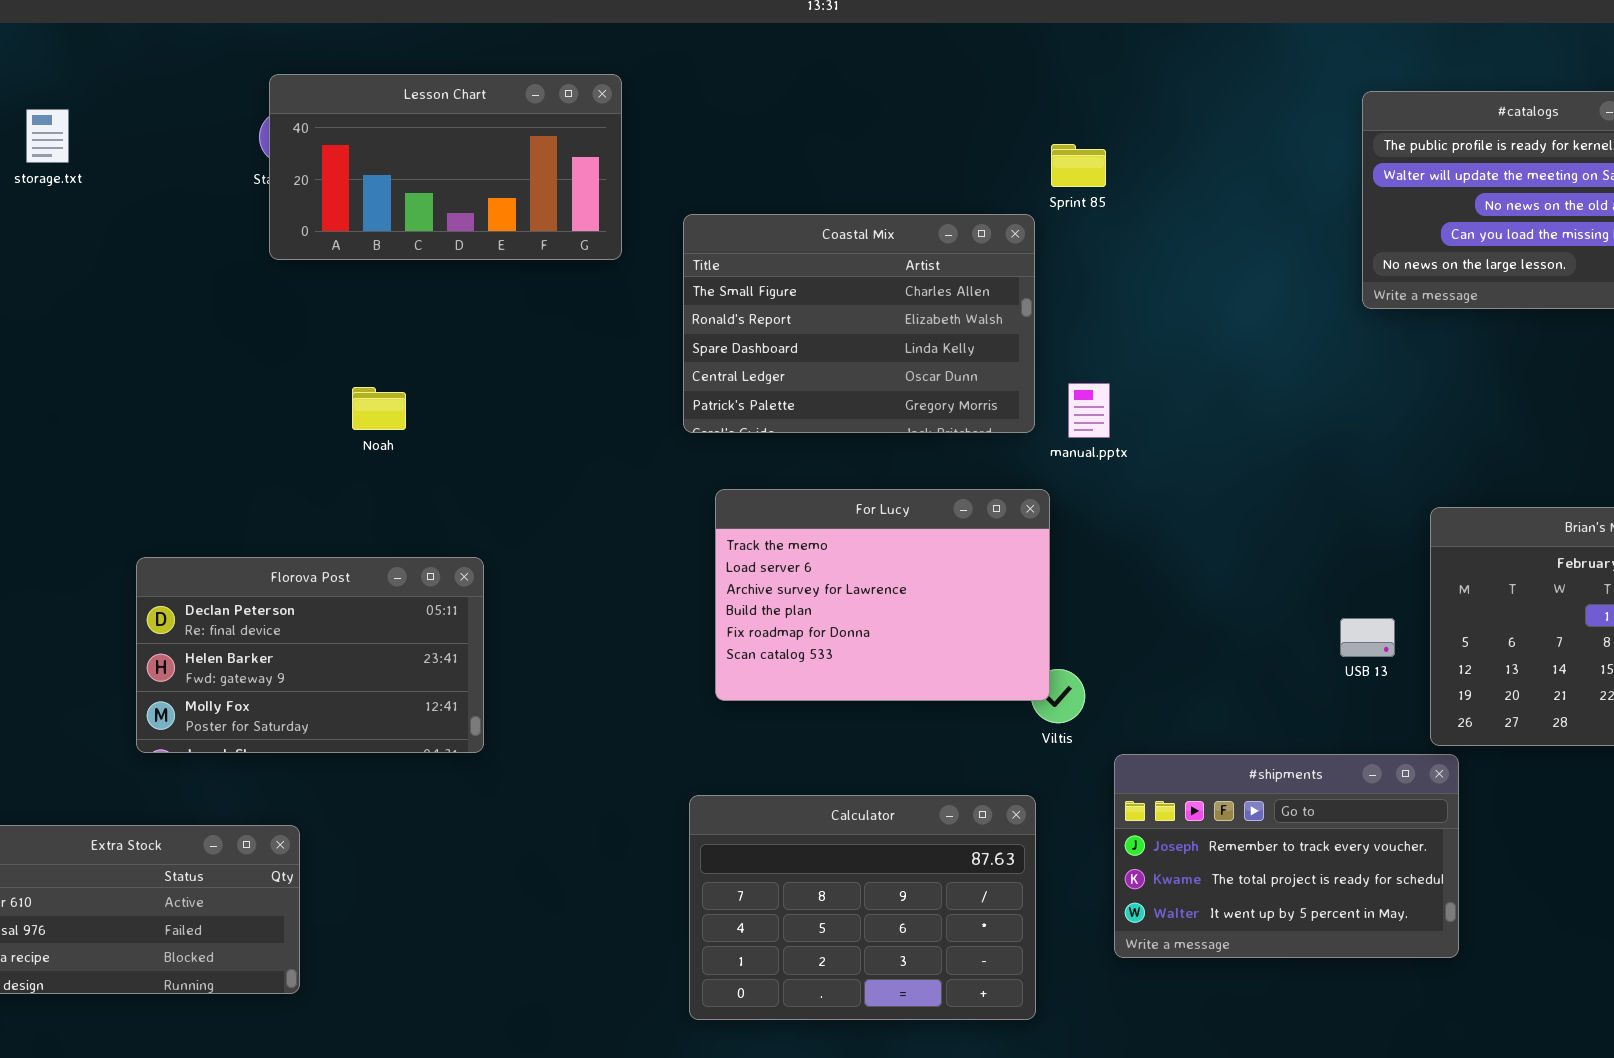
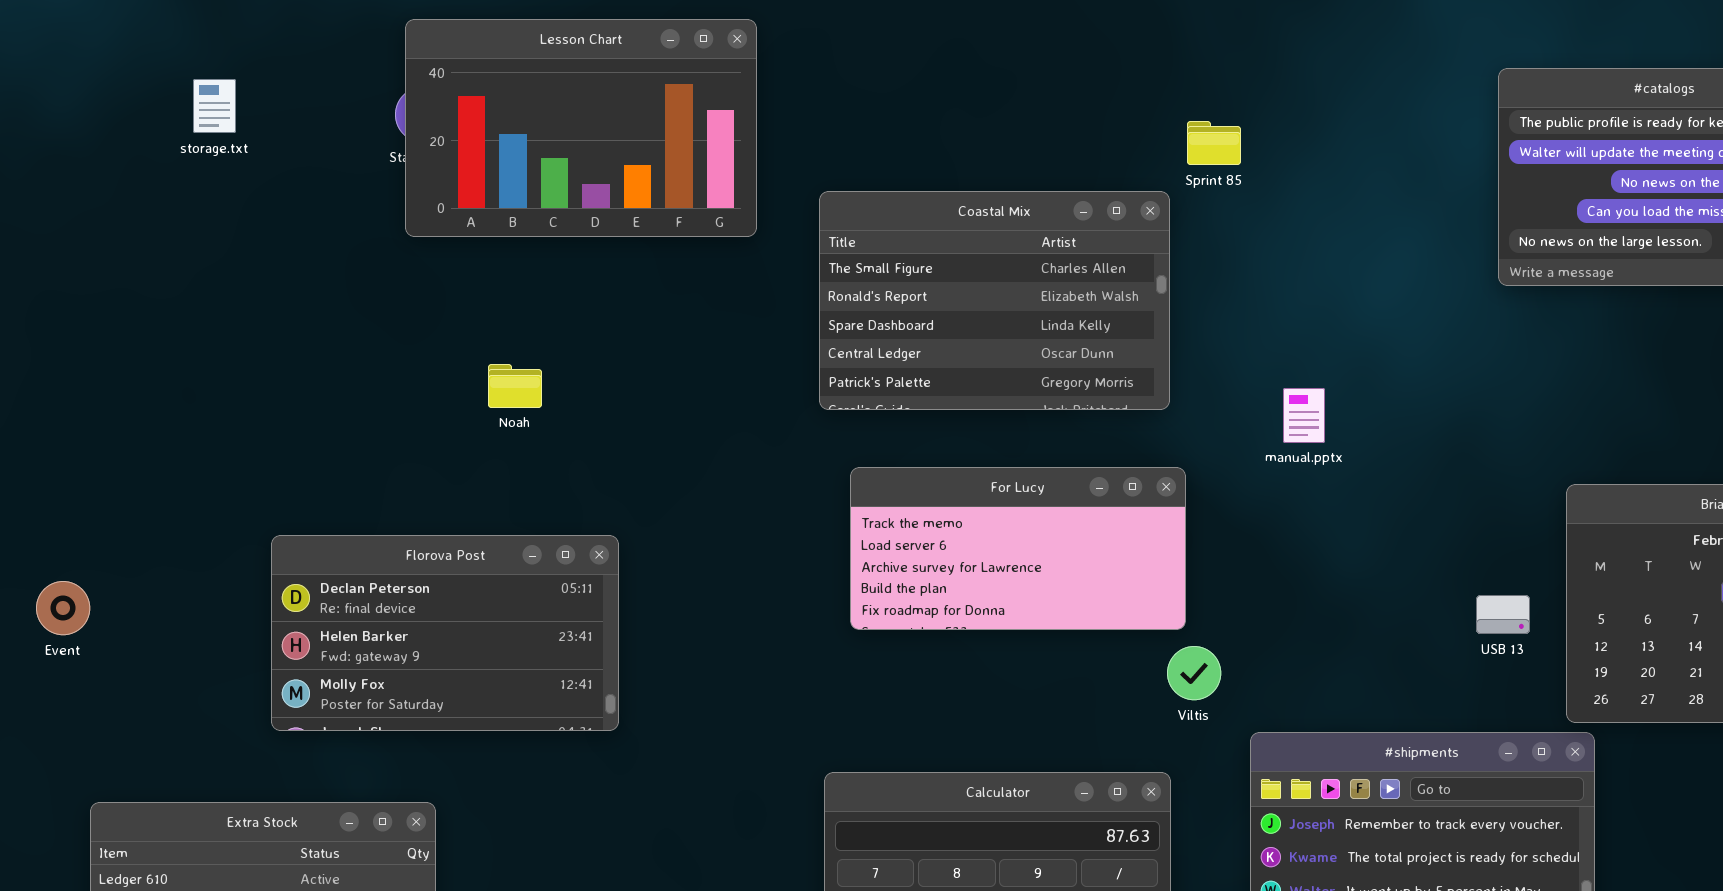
Lesson Chart: [269,74,622,260] -> [405,19,757,237], resized
storage.txt: [26,109,69,163] -> [193,79,236,133], moved
manual.pptx: [1068,383,1110,438] -> [1283,388,1325,443], moved
For Lucy: [715,489,1050,701] -> [850,467,1186,630], resized

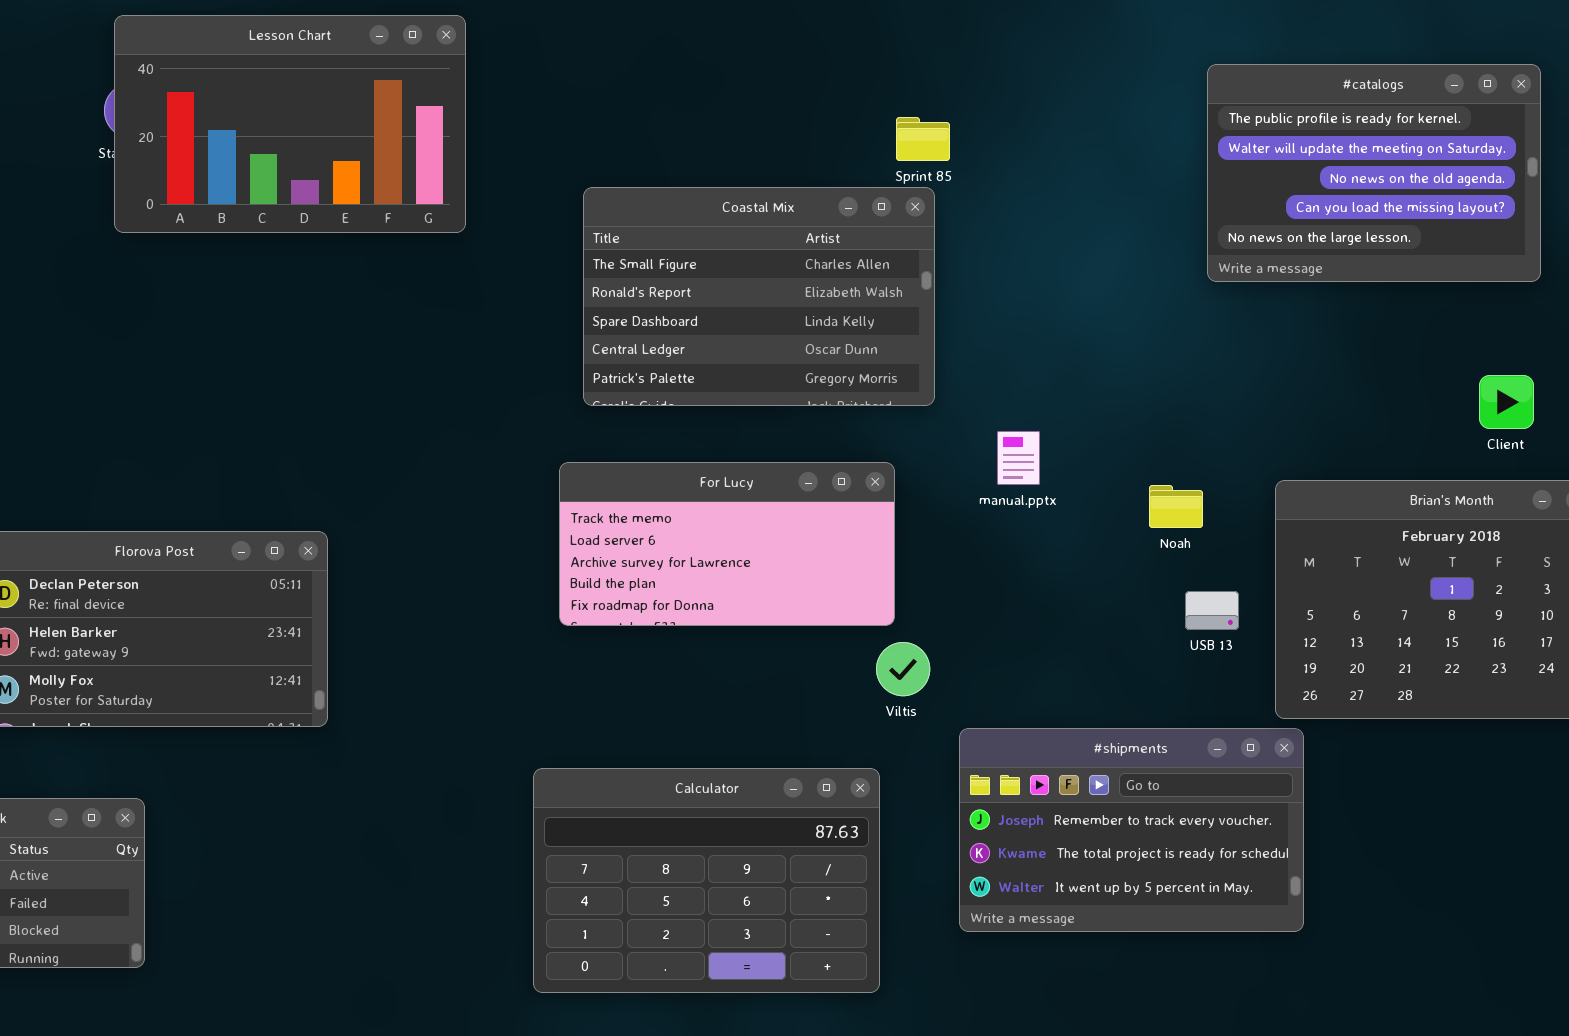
Coastal Mix: [819,191,1170,410] -> [583,187,935,406], moved
Noah: [488,364,542,408] -> [1149,485,1203,528], moved
manual.pptx: [1283,388,1325,443] -> [997,431,1040,485], moved

